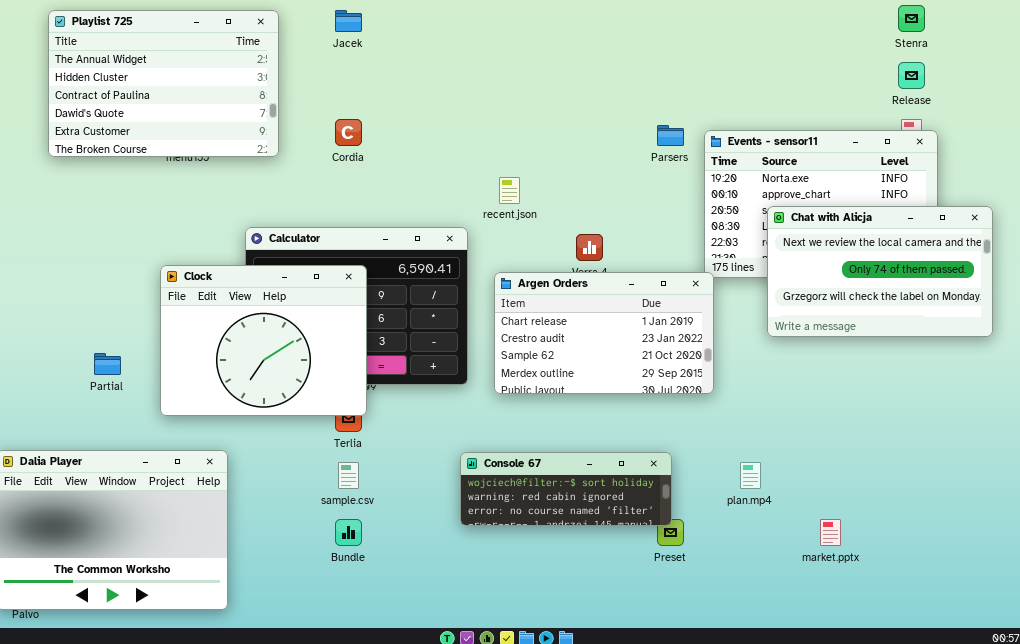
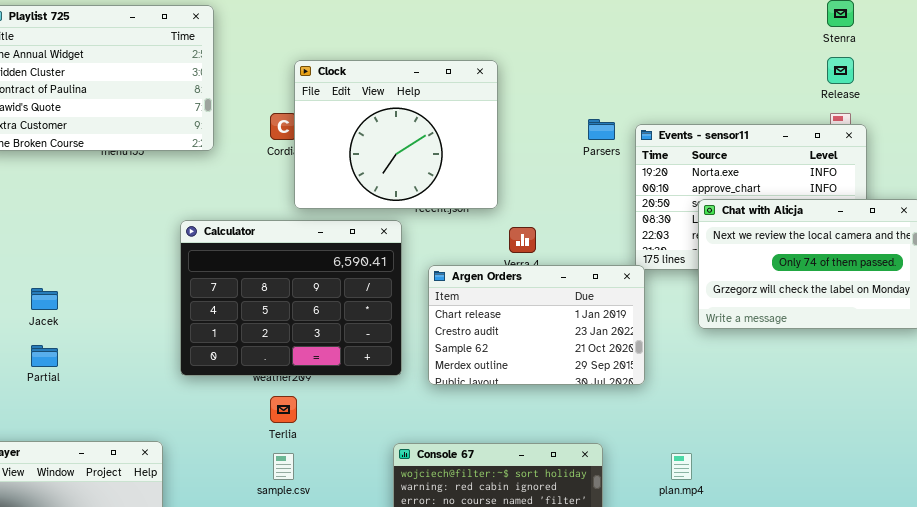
Jacek: [335,10,362,32] -> [31,288,58,310], moved
Clock: [160,265,367,416] -> [294,60,498,209], moved

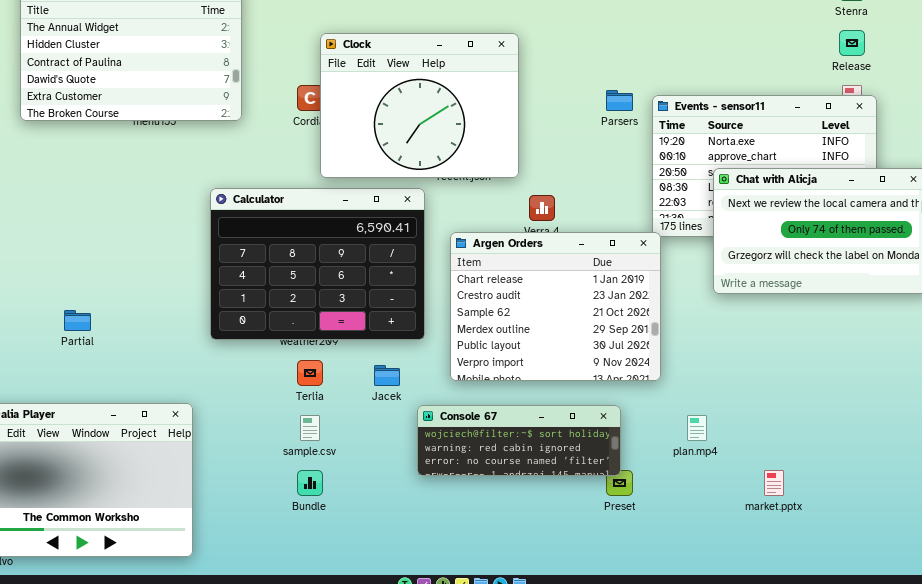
Argen Orders: [428,265,645,385] -> [450,232,661,381], resized
Jacek: [31,288,58,310] -> [374,365,400,386], moved

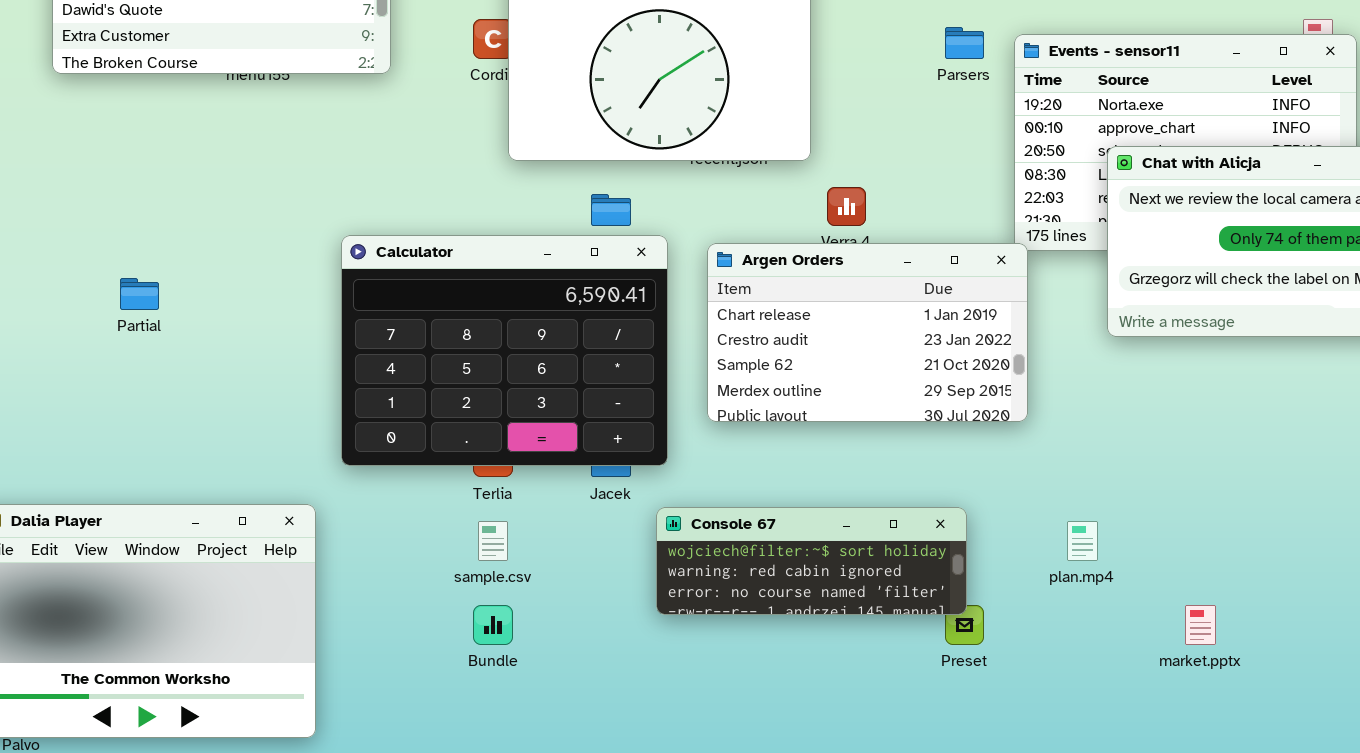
Calculator: [210,188,425,340] -> [341,235,668,466], moved
Argen Orders: [450,232,661,381] -> [707,243,1028,422], resized
Partial: [64,310,91,331] -> [120,278,159,310], moved

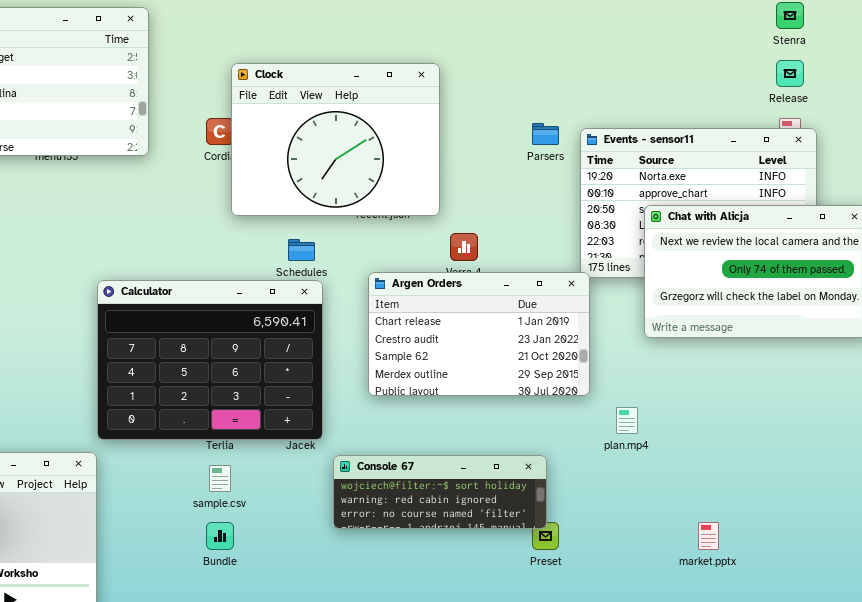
Calculator: [341,235,668,466] -> [97,280,323,440], moved
plan.mp4: [1067,521,1098,561] -> [616,407,638,434], moved

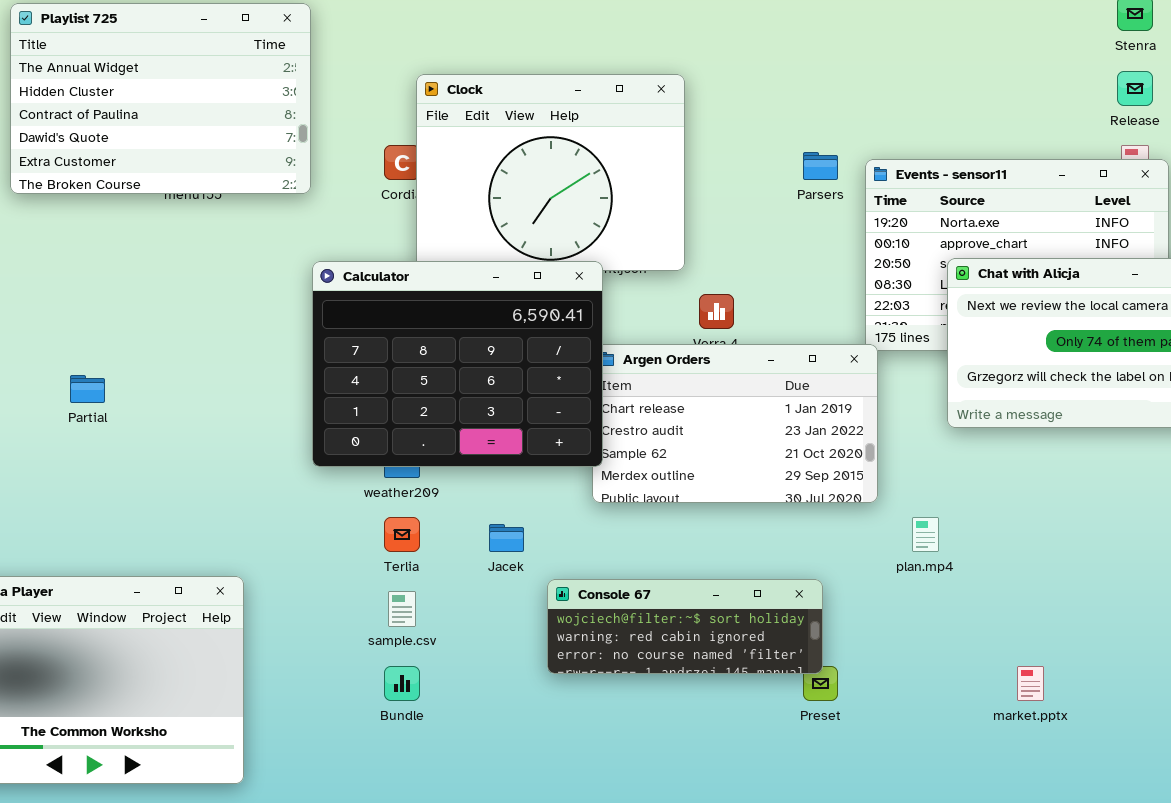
Calculator: [97,280,323,440] -> [312,261,603,467], moved

